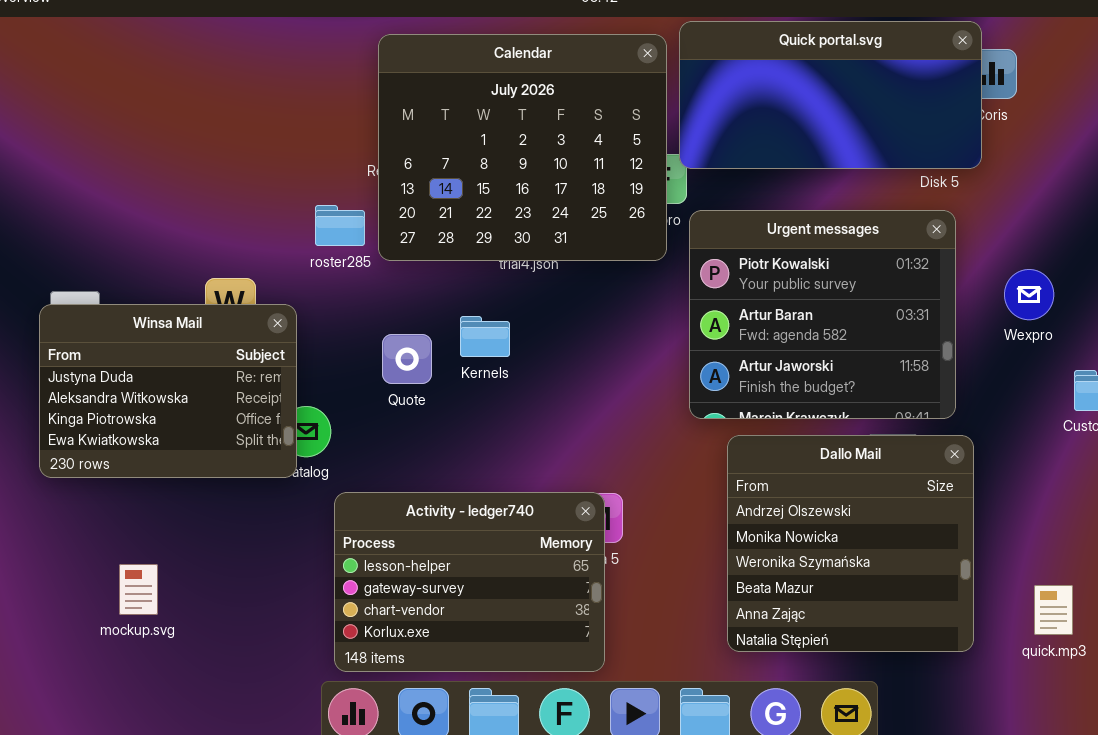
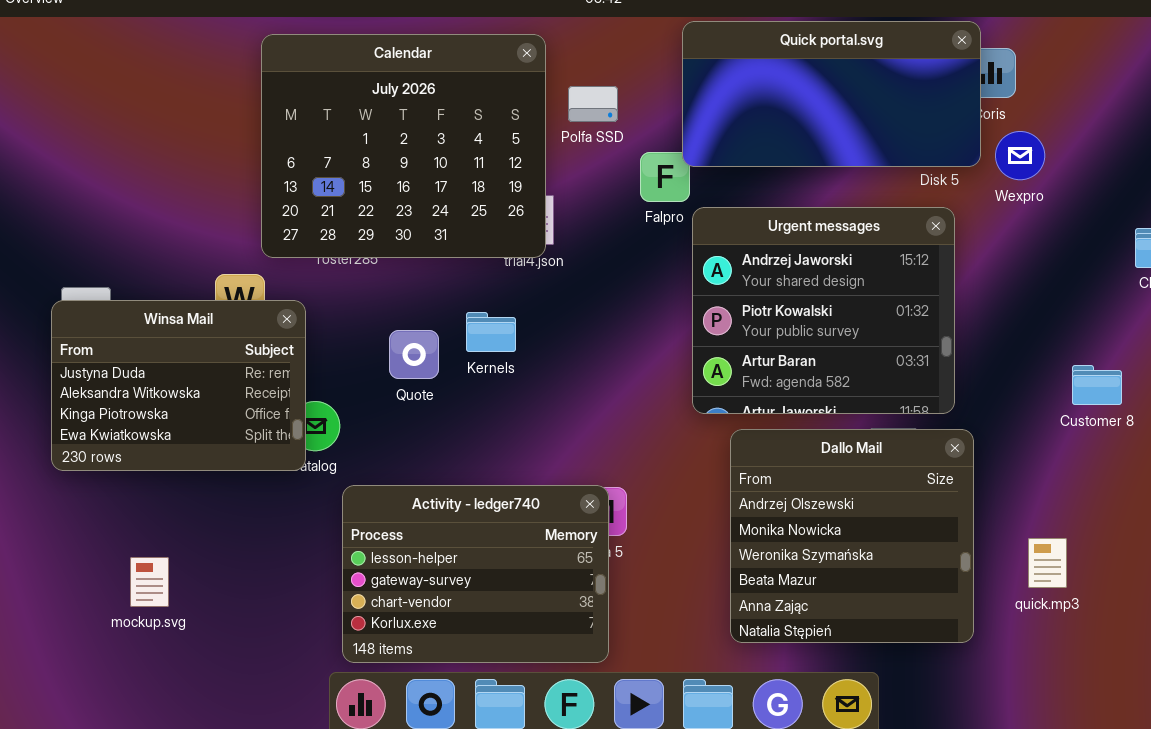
Calendar: [378,34,667,261] -> [261,34,546,258], moved
Urgent messages: [689,210,956,419] -> [692,207,955,414], scrolled up 1 row
Wexpro: [1004,269,1054,320] -> [995,131,1045,180], moved
quick.mp3: [1034,585,1073,635] -> [1028,538,1067,588], moved

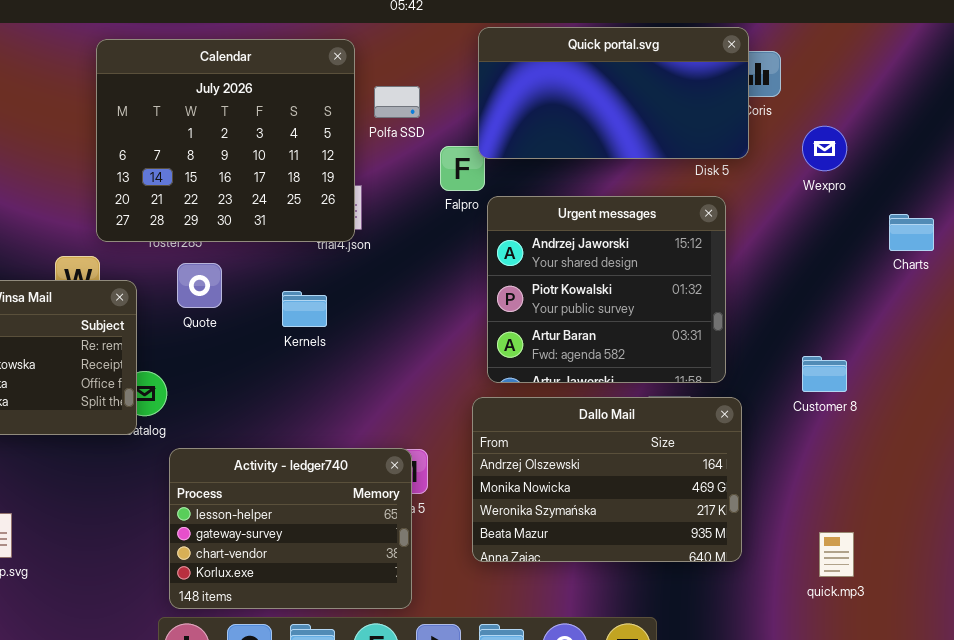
Wexpro: [995,131,1045,180] -> [802,126,847,171], moved
Quote: [389,330,439,379] -> [177,263,222,308], moved
Customer 8: [1072,365,1122,405] -> [802,356,847,392], moved
Dallo Mail: [730,429,974,643] -> [472,397,742,562], resized
quick.mp3: [1028,538,1067,588] -> [819,532,854,577], moved

